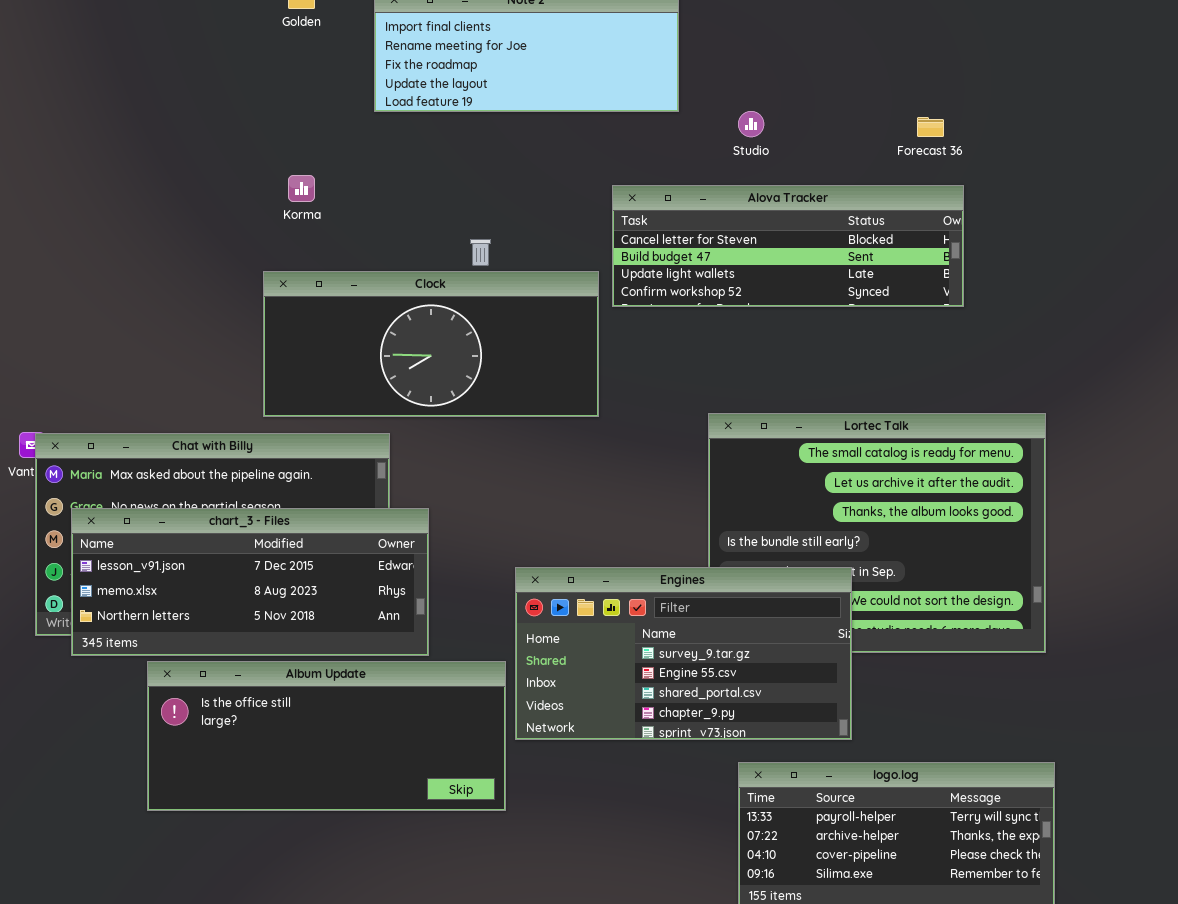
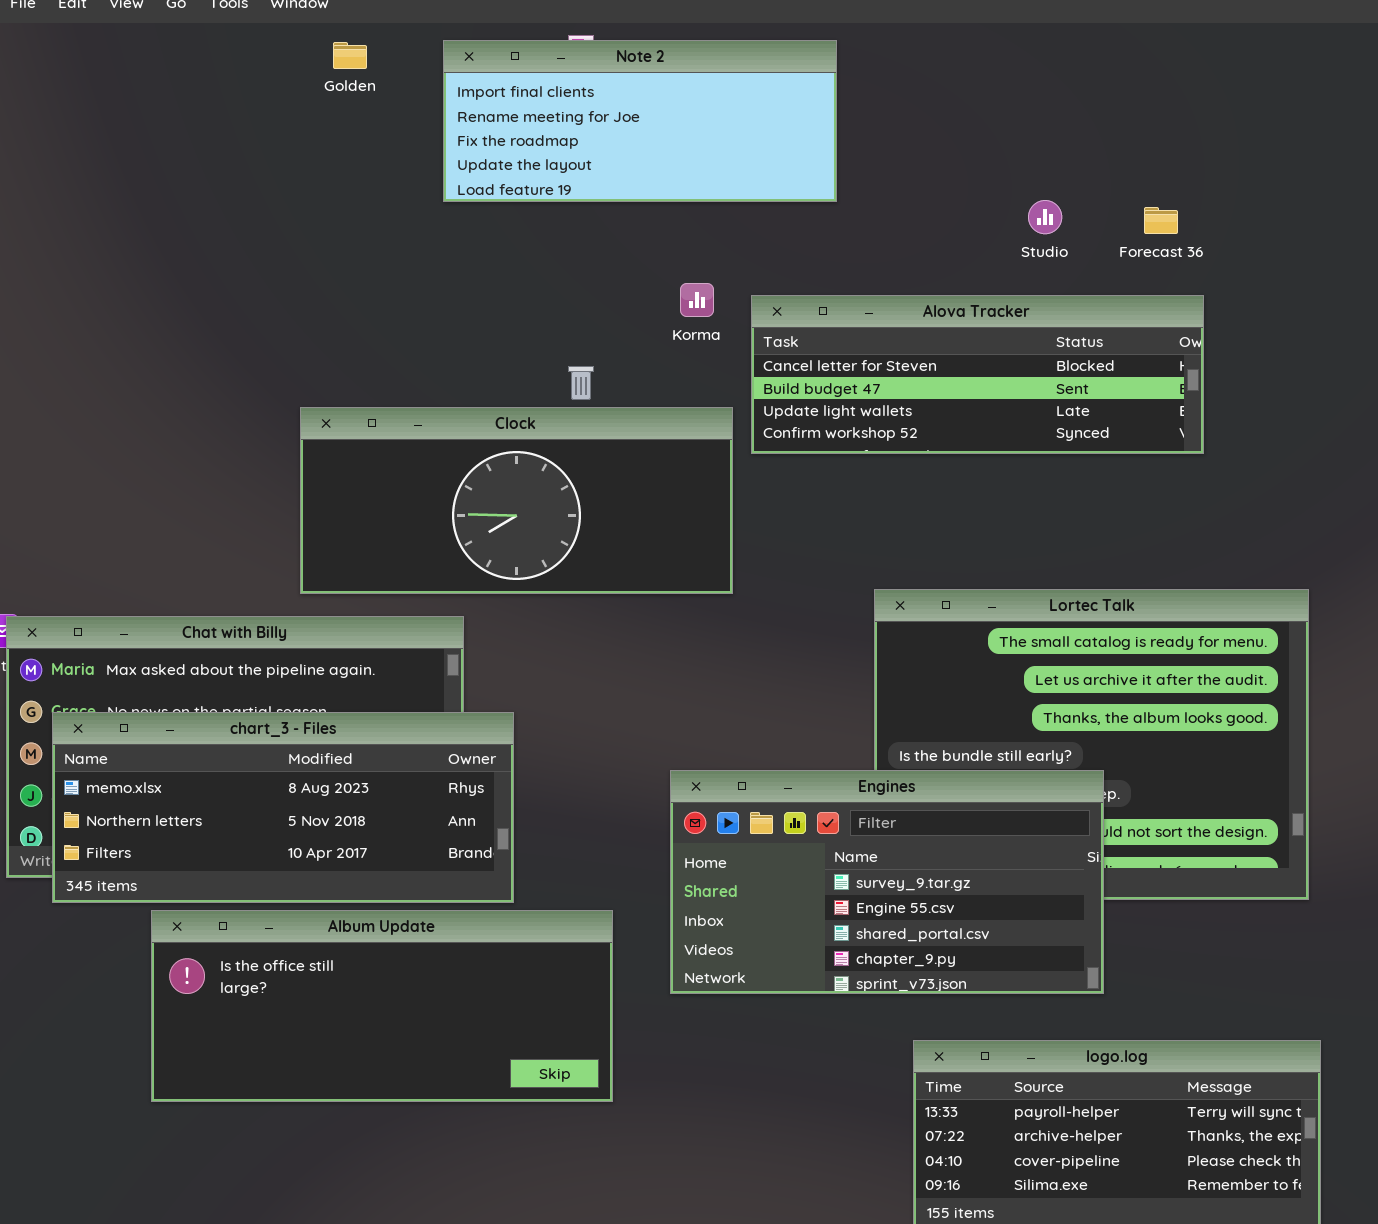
Studio: [738,111,764,137] -> [1028,200,1062,234], moved
Korma: [288,175,315,202] -> [680,283,714,317], moved
chart_3 - Files: [71,508,429,656] -> [52,712,514,903], scrolled down 1 row
Engines: [515,567,852,740] -> [670,770,1104,994], moved

